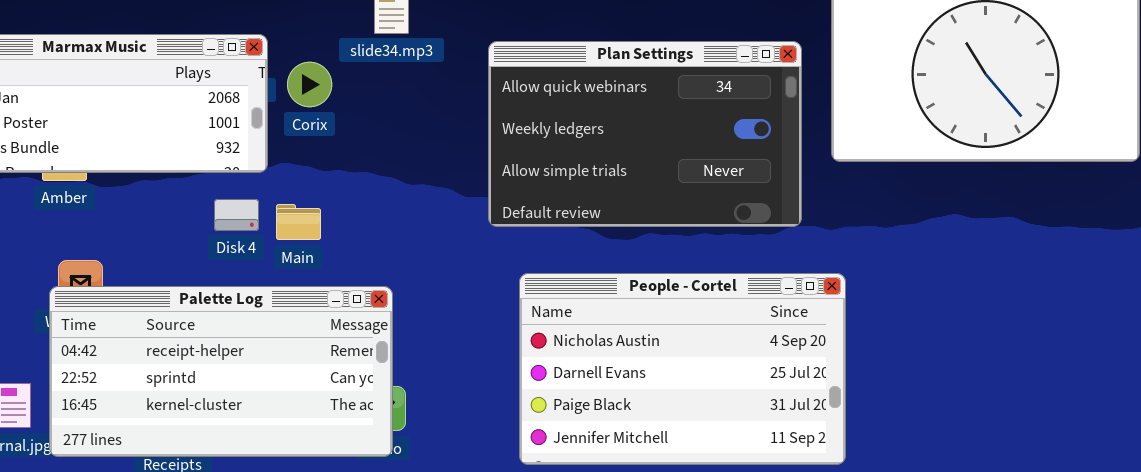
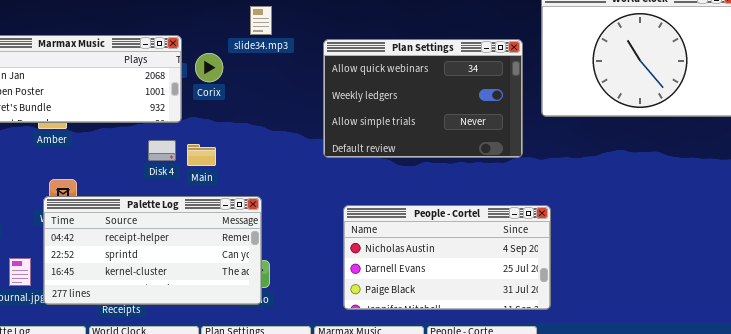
People - Cortel: [519,273,846,465] -> [343,205,551,310], resized

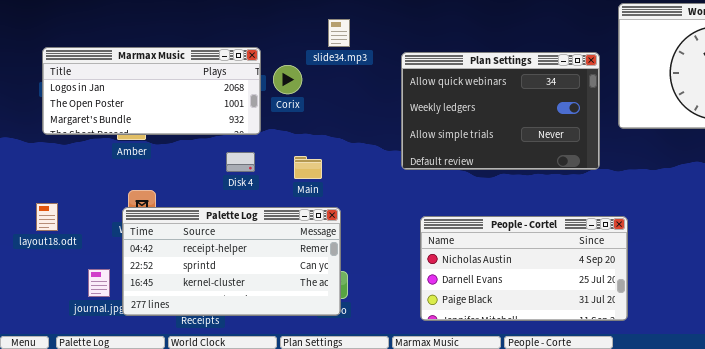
Main: [187,144,216,166] -> [294,156,322,179], moved

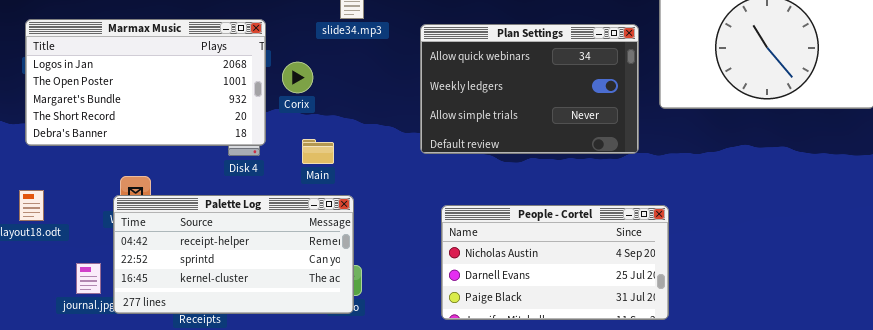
Marmax Music: [42,47,261,135] -> [25,19,266,146], resized
Corix: [273,65,302,94] -> [282,62,313,93], moved

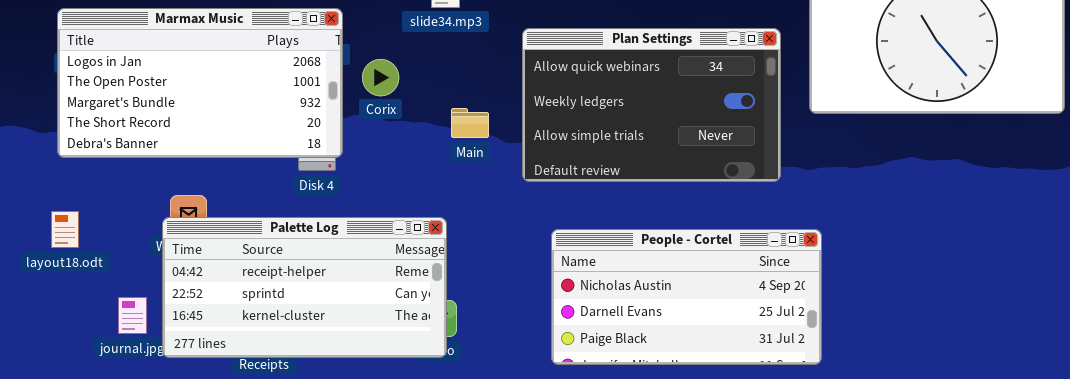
Plan Settings: [420,24,639,154] -> [522,28,781,182], moved
Main: [302,139,334,164] -> [451,108,489,138], moved

